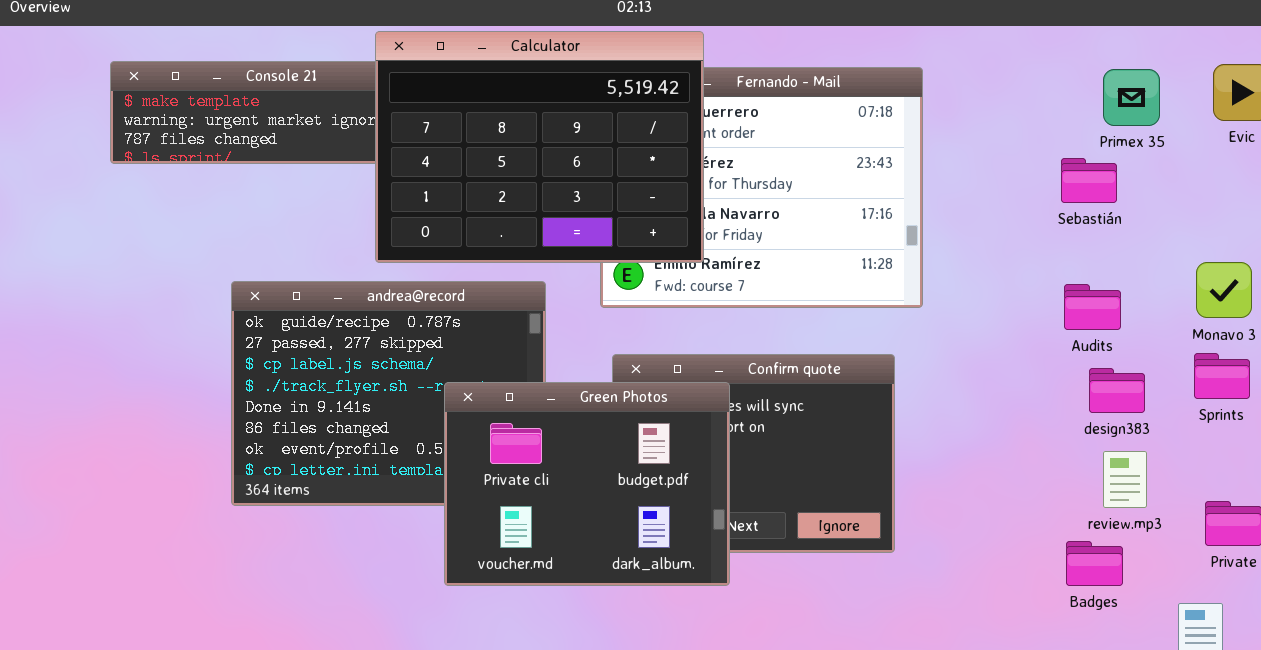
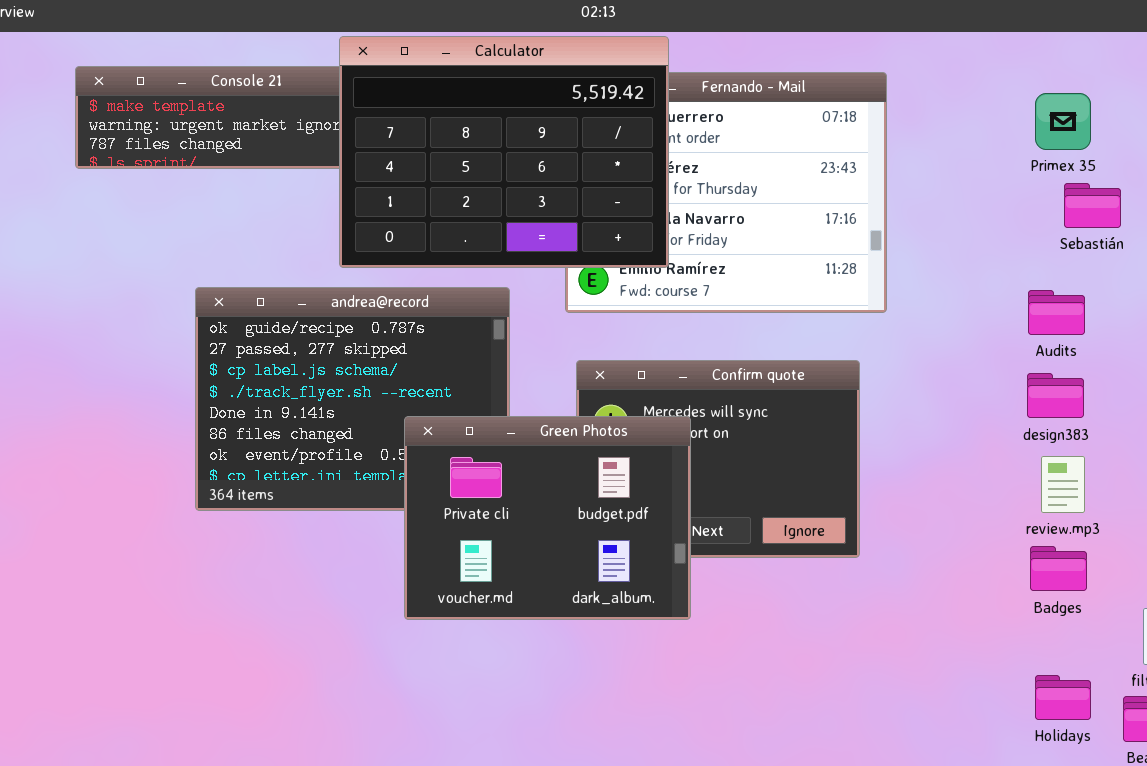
Primex 35: [1103,69,1160,126] -> [1035,93,1091,150], moved
Sebastián: [1061,158,1117,203] -> [1064,183,1121,228], moved
design383: [1089,368,1145,413] -> [1027,373,1084,418], moved
Green Photos: [444,382,730,586] -> [404,416,691,620], moved
review.mp3: [1103,451,1147,508] -> [1041,456,1085,513], moved

